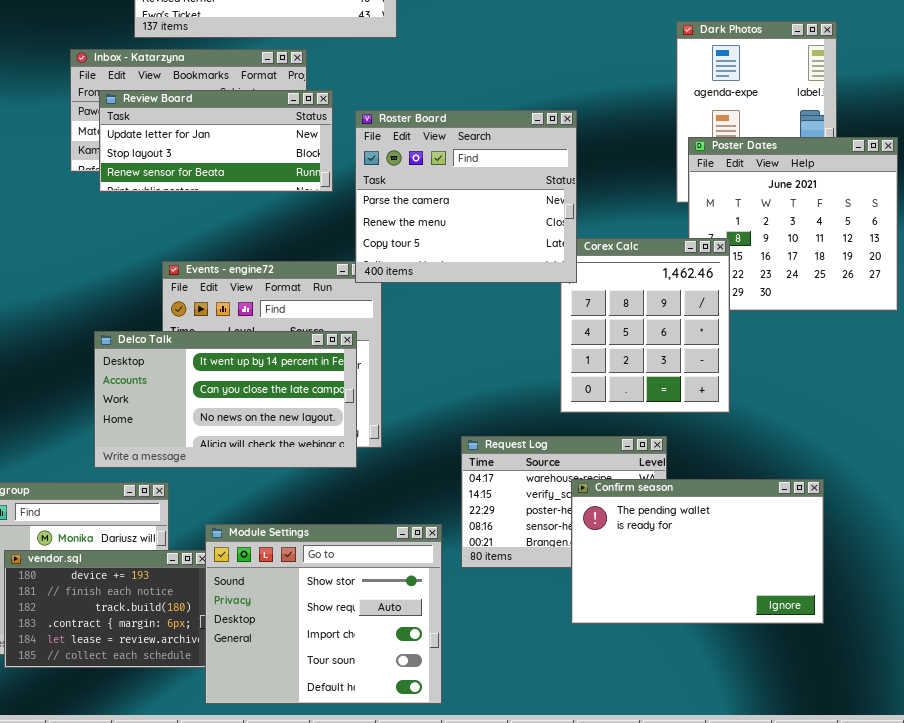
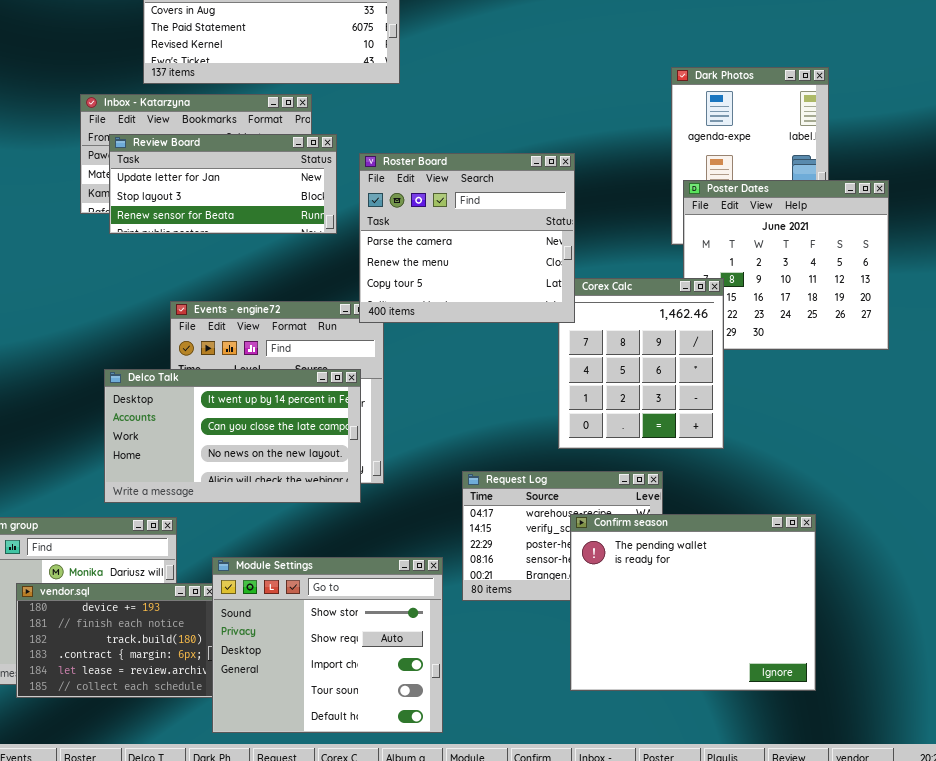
Confirm season: [571,479,824,624] -> [570,514,816,691], resized

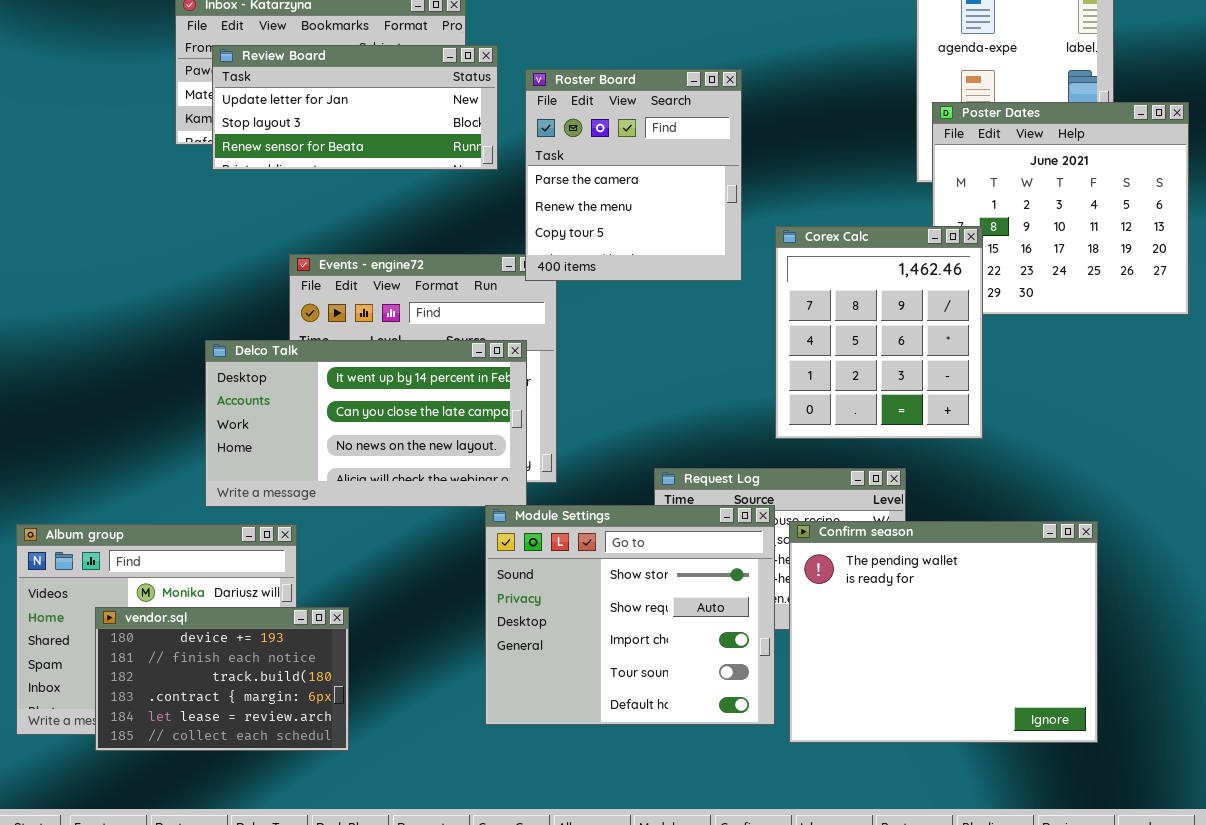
Roster Board: [359,153,575,323] -> [525,69,742,281], resized
Module Settings: [212,557,443,733] -> [485,505,775,725], moved

